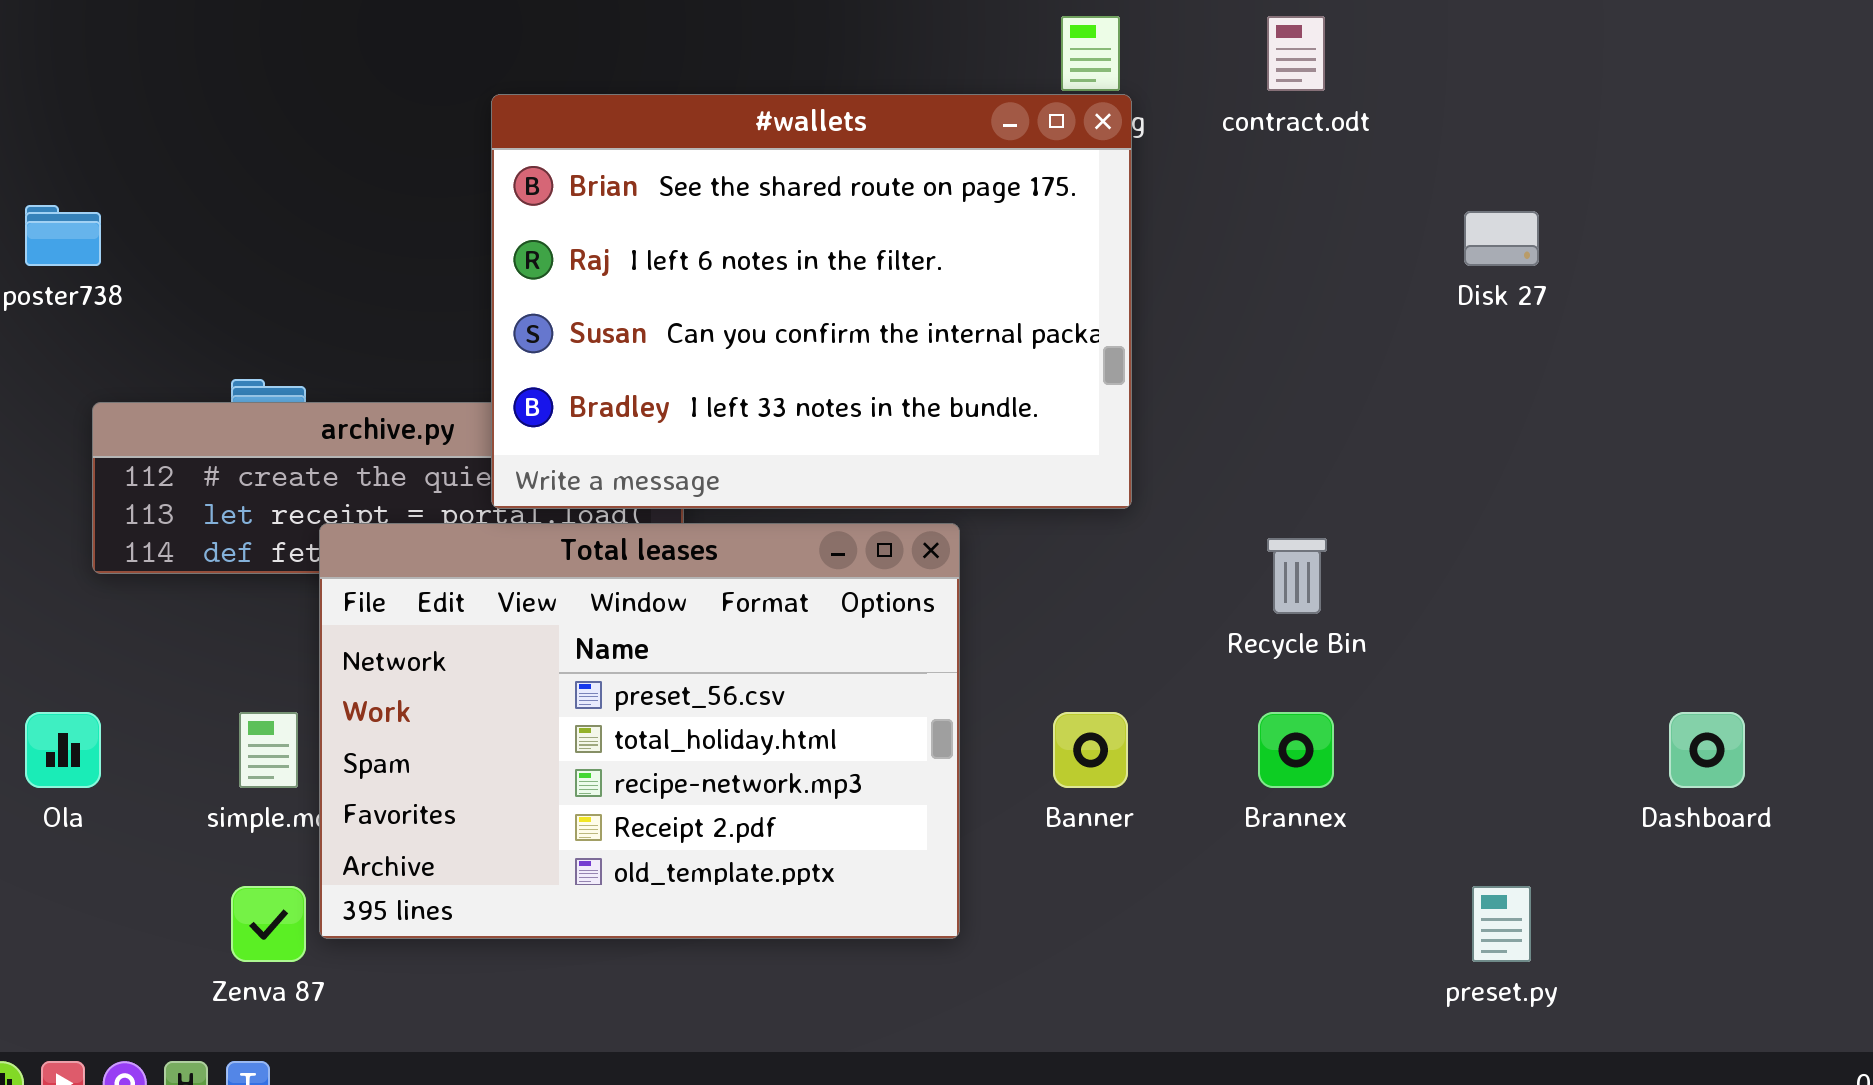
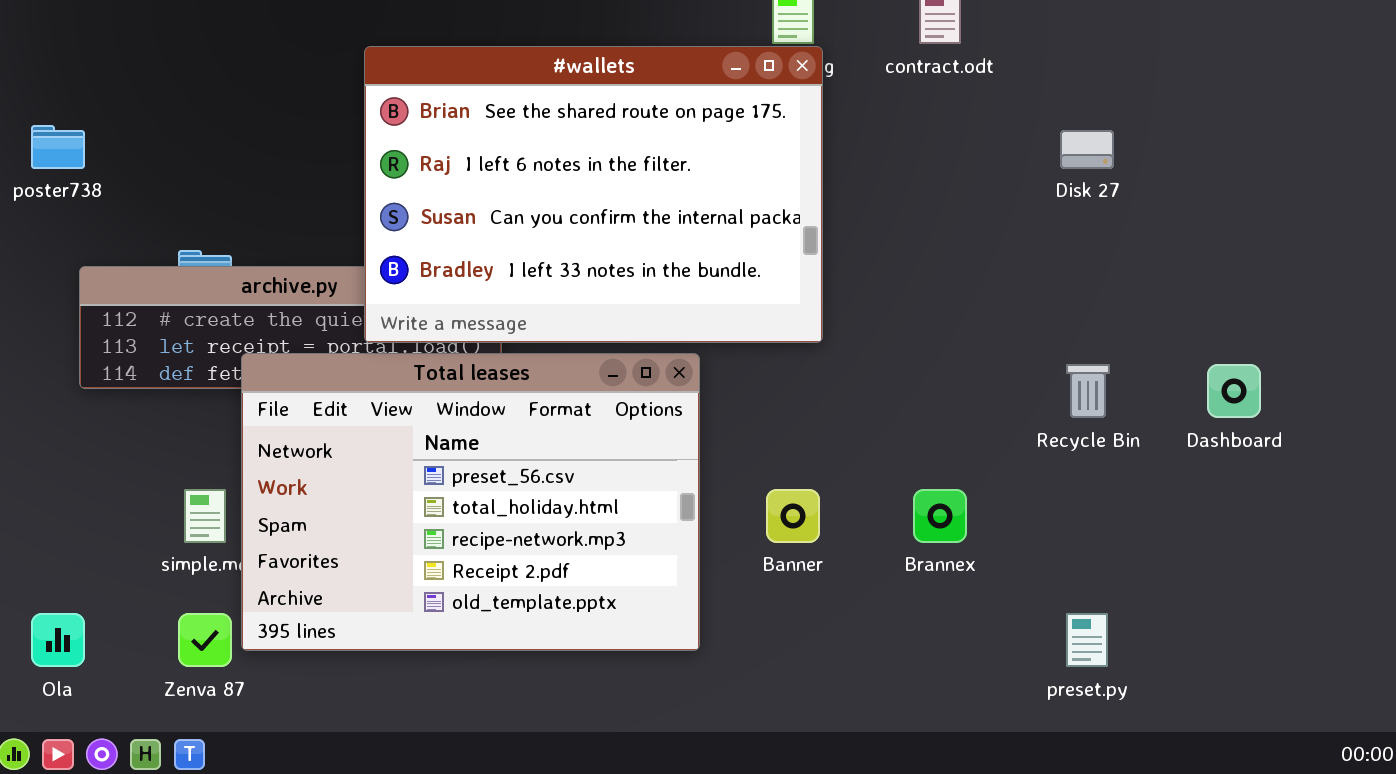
Recycle Bin: [1267,538,1327,614] -> [1066,364,1110,418], moved
Ola: [25,712,101,788] -> [31,613,85,667], moved
Dashboard: [1669,712,1745,788] -> [1207,364,1261,418], moved

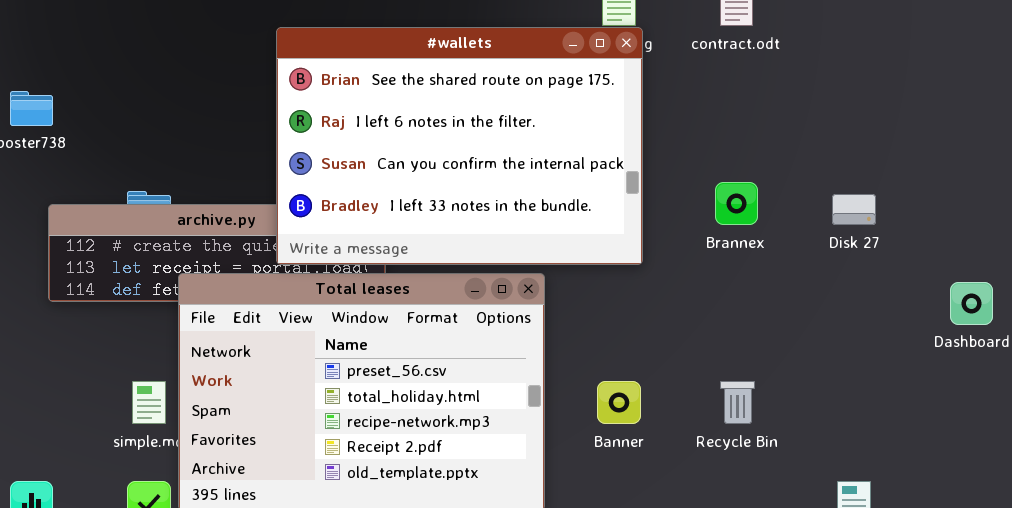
Disk 27: [1060,130,1114,169] -> [832,194,876,225], moved
Recycle Bin: [1066,364,1110,418] -> [720,381,755,424], moved
Brannex: [913,489,967,543] -> [715,182,758,225], moved

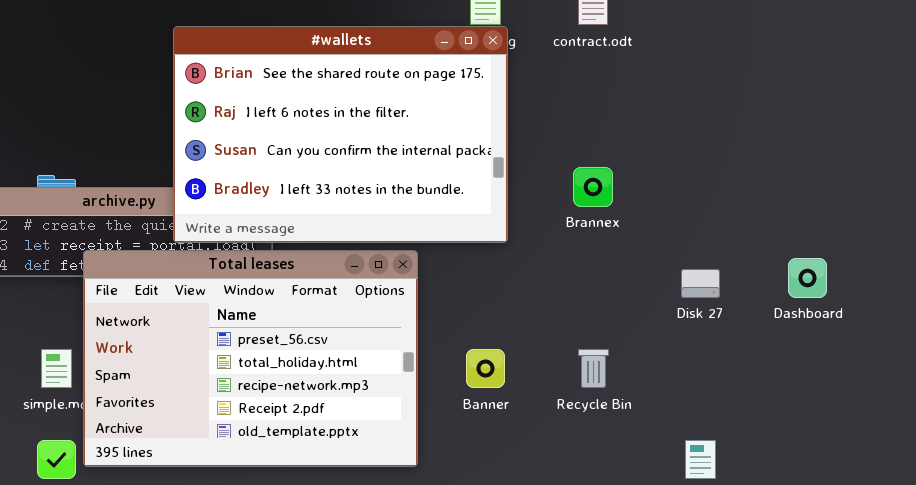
Disk 27: [832,194,876,225] -> [681,269,720,298], moved

